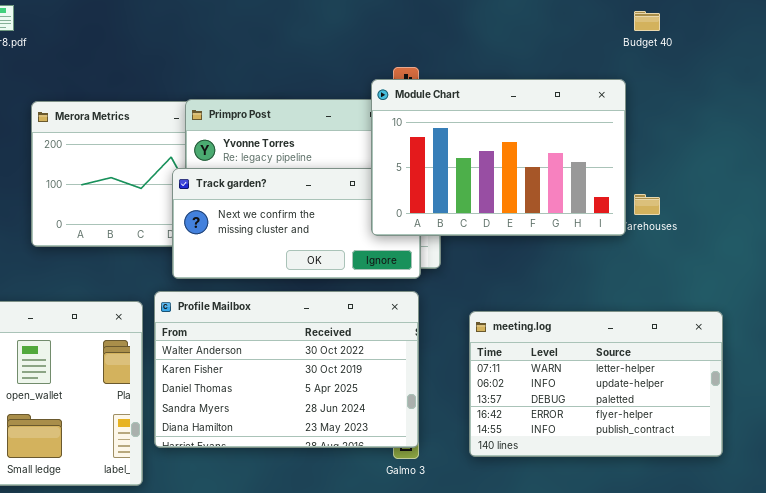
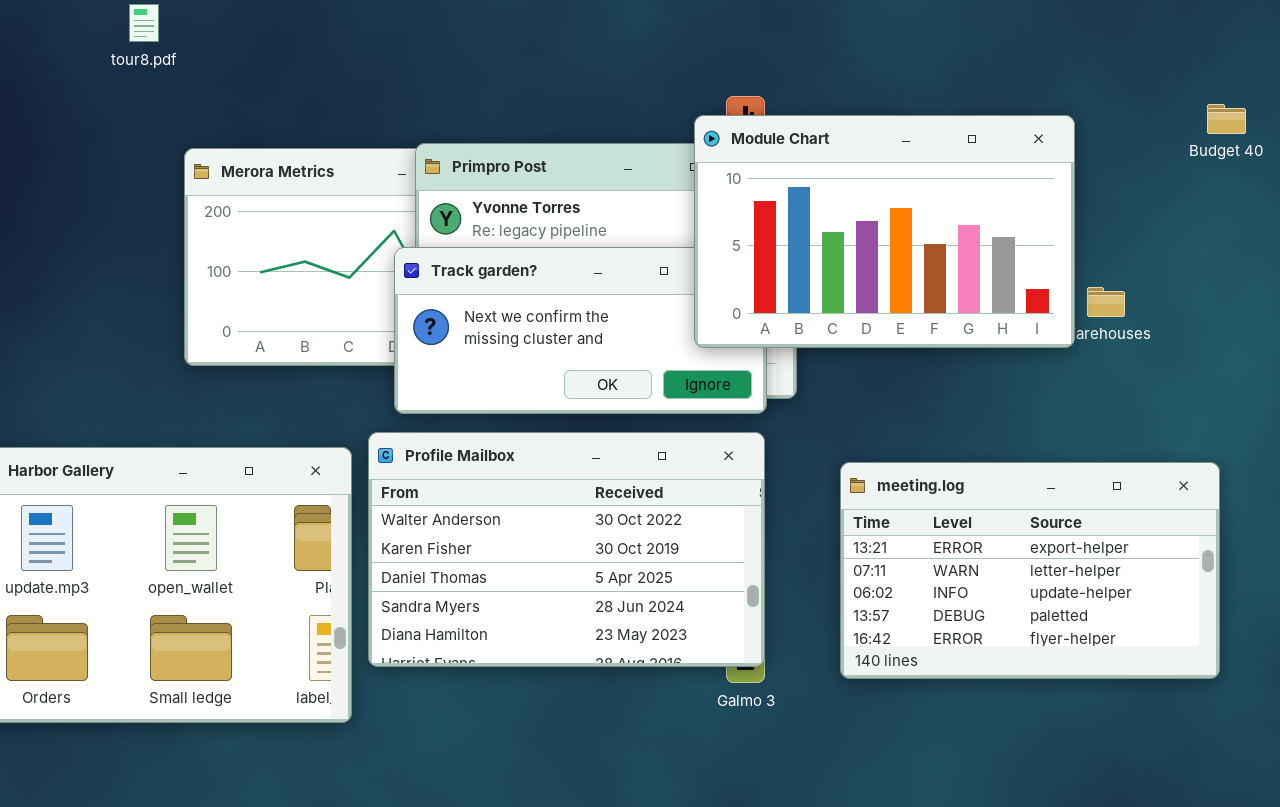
Budget 40: [634,11,660,31] -> [1207,104,1246,134], moved
meeting.log: [469,311,723,457] -> [840,462,1220,679], scrolled up 1 row

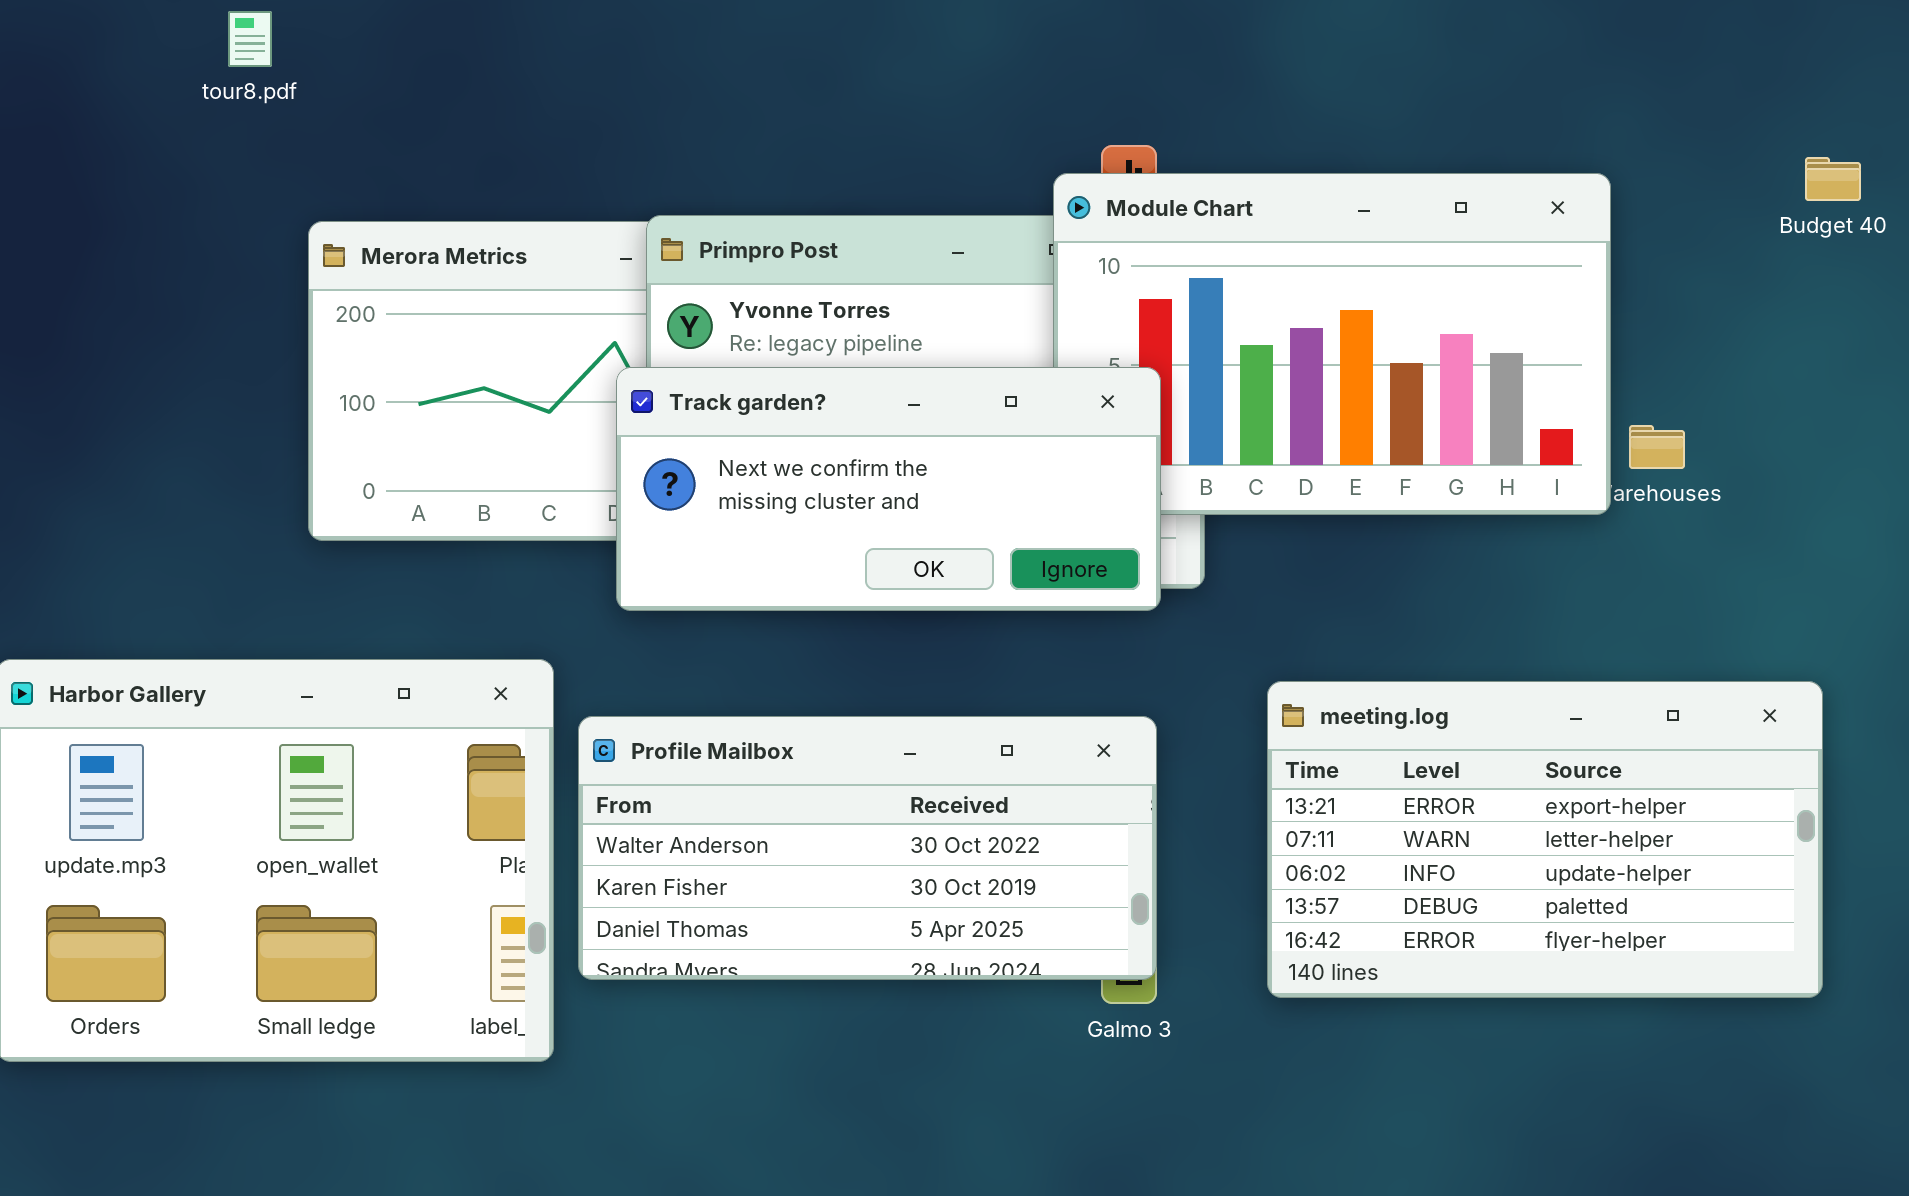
Track garden?: [394,247,767,414] -> [616,367,1161,611], raised
Profile Mailbox: [368,432,765,667] -> [578,716,1157,980], resized

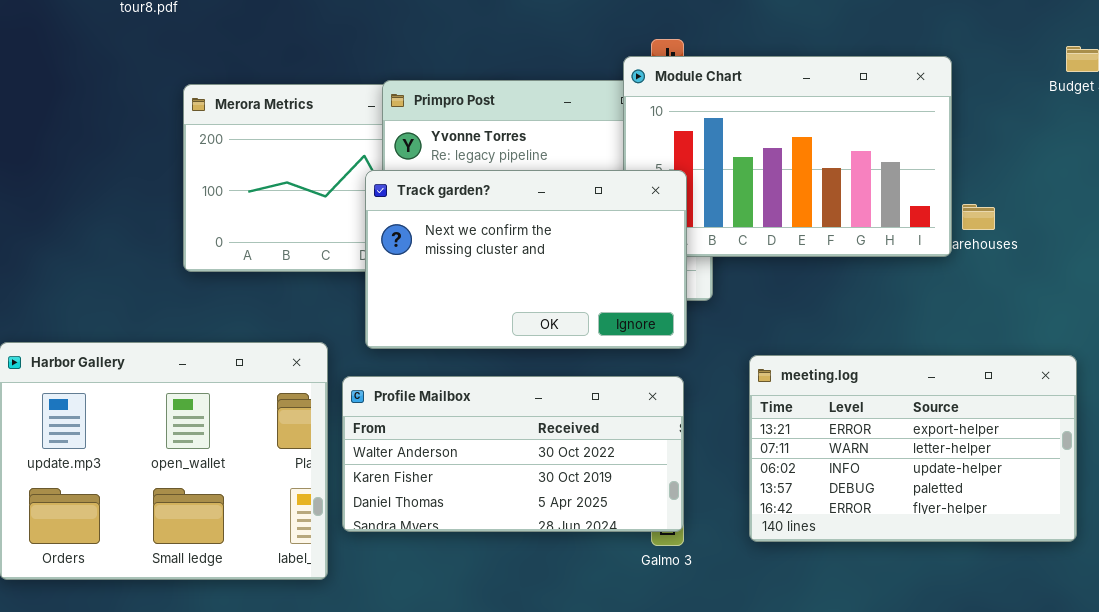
Track garden?: [616,367,1161,611] -> [365,170,687,349], resized

